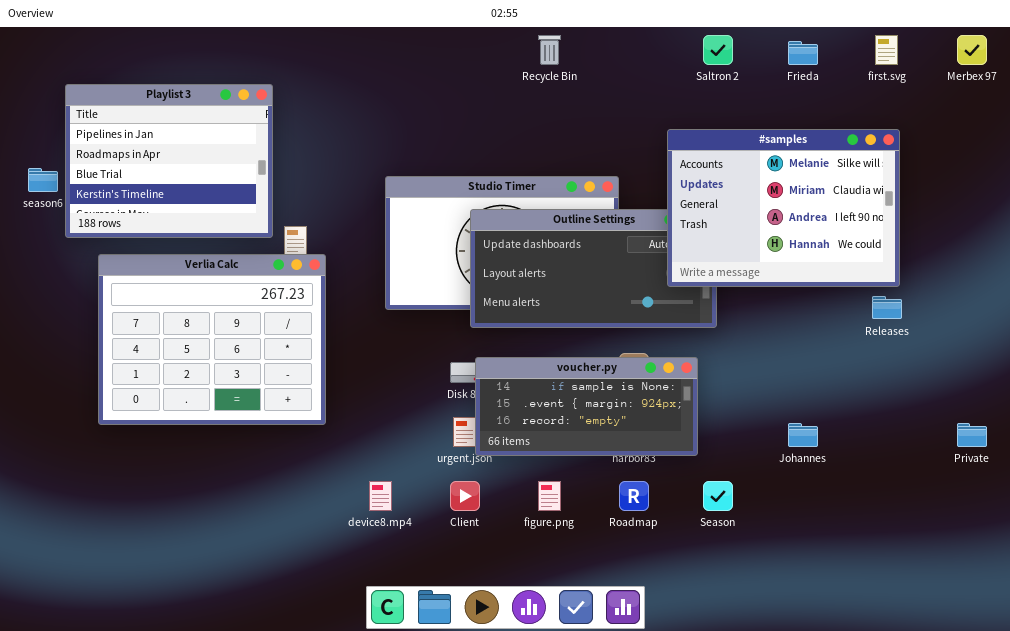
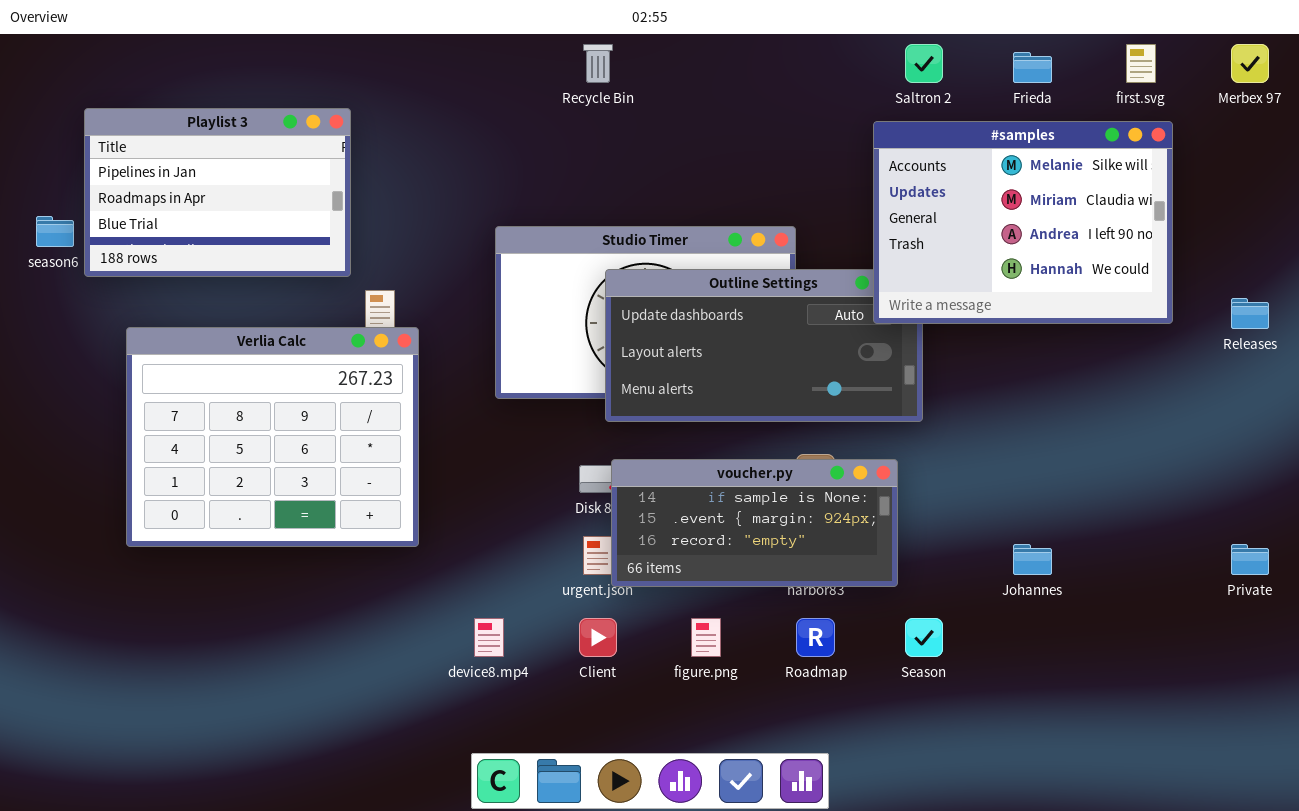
Recycle Bin: [538,35,561,65] -> [583,44,613,83], moved
Playlist 3: [65,84,273,238] -> [84,108,351,277], resized
#samples: [667,129,900,287] -> [873,121,1173,324], moved
Releases: [872,296,902,319] -> [1231,298,1269,329], moved

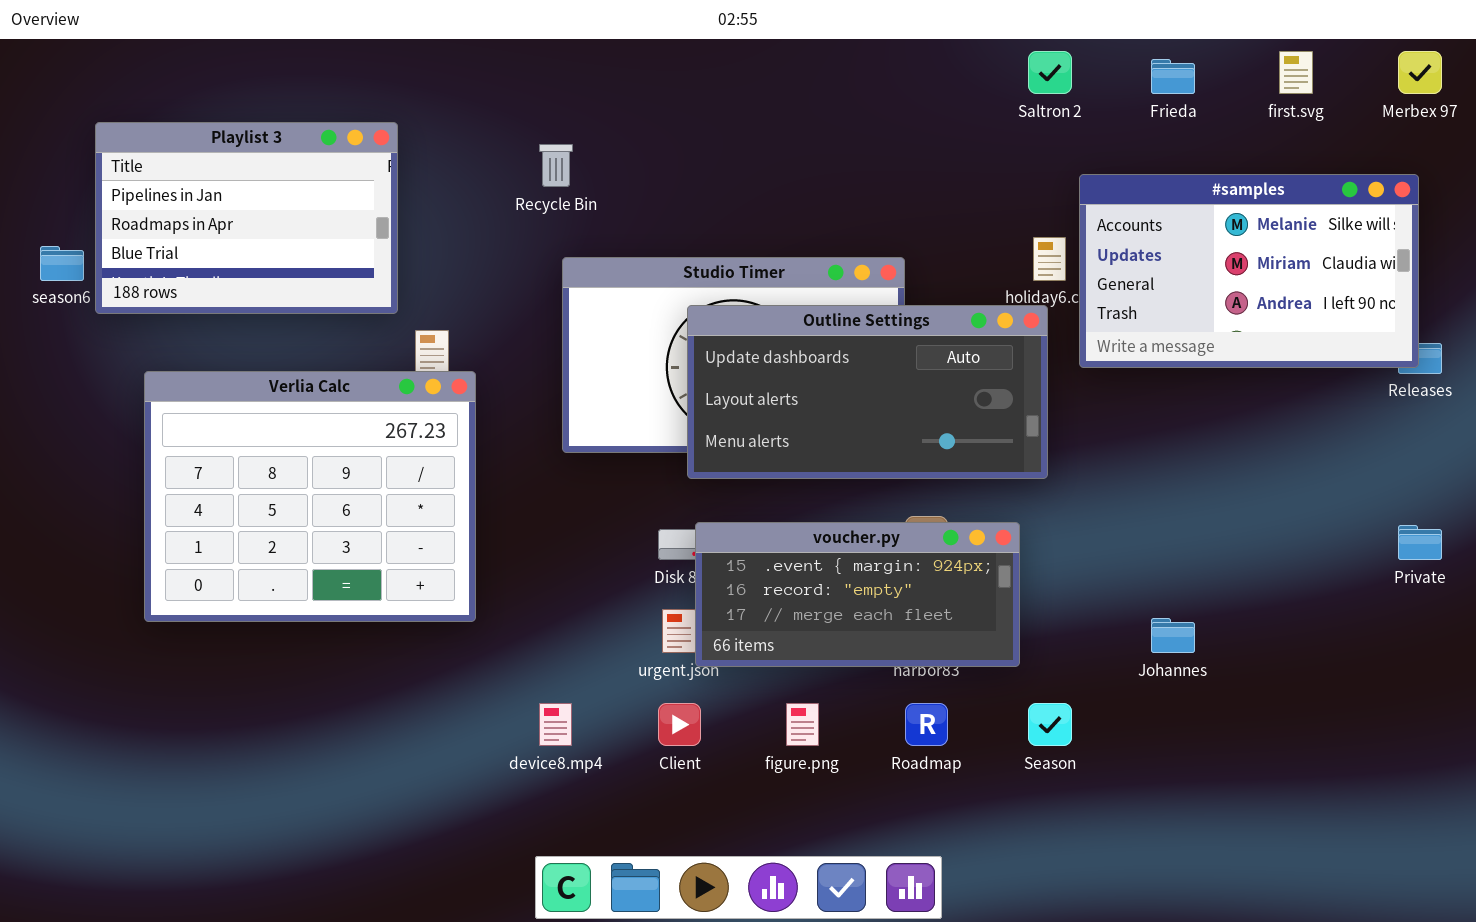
Recycle Bin: [583,44,613,83] -> [539,144,573,187], moved
#samples: [873,121,1173,324] -> [1079,174,1419,368], moved, resized
voucher.py: [611,459,898,587] -> [695,522,1020,667], scrolled down 1 row
Private: [1231,544,1269,575] -> [1398,525,1442,560], moved

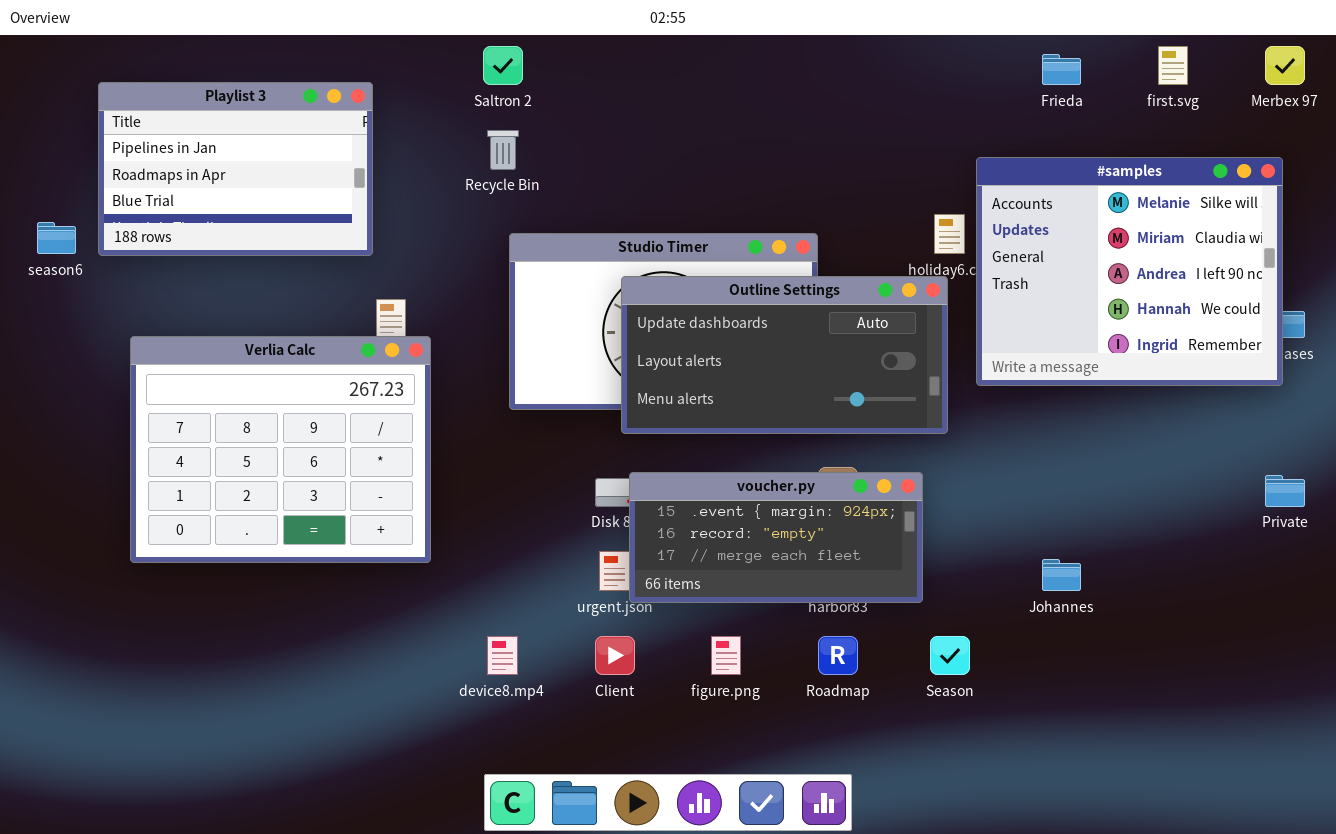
Saltron 2: [1028,51,1072,94] -> [483,46,523,85], moved
Playlist 3: [95,122,398,314] -> [98,82,373,256], moved
#samples: [1079,174,1419,368] -> [976,157,1283,386], resized

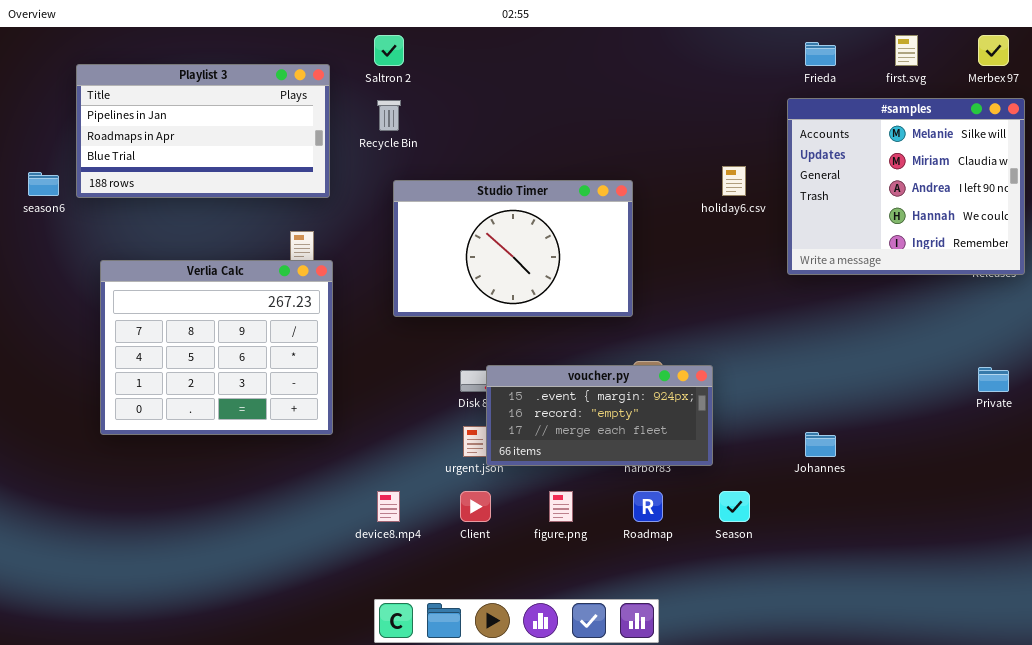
Playlist 3: [98,82,373,256] -> [76,64,330,198], resized
#samples: [976,157,1283,386] -> [787,98,1025,275], moved
Outline Settings: [621,276,948,434] -> none, closed

